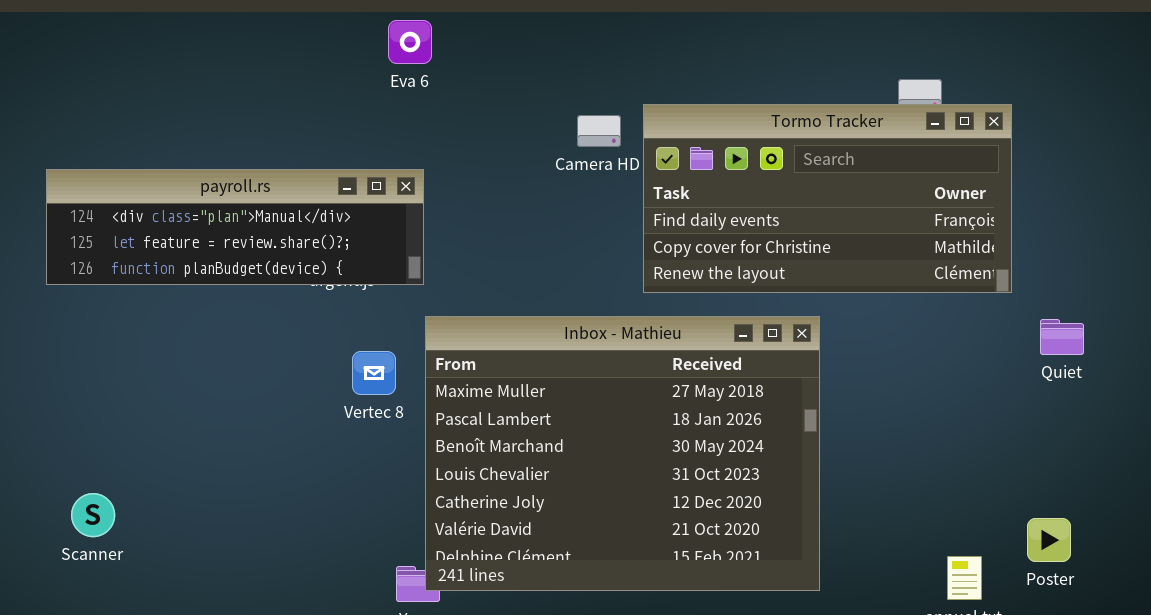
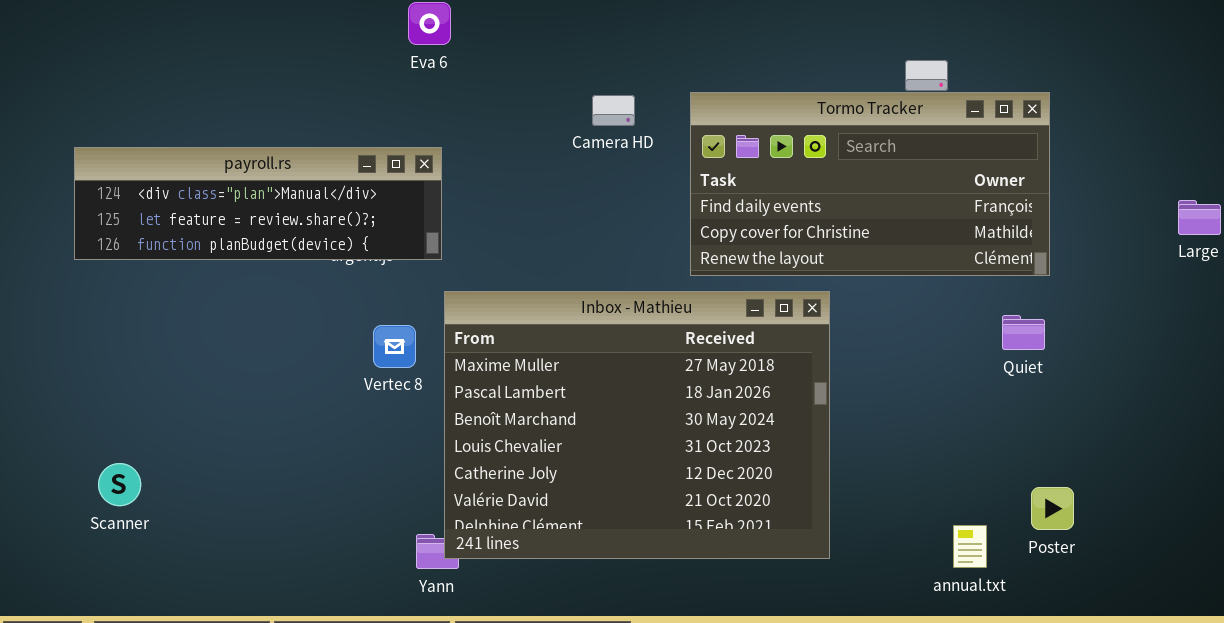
Tormo Tracker: [643,104,1012,293] -> [690,92,1050,276], moved
Quiet: [1040,319,1084,355] -> [1002,315,1045,350], moved

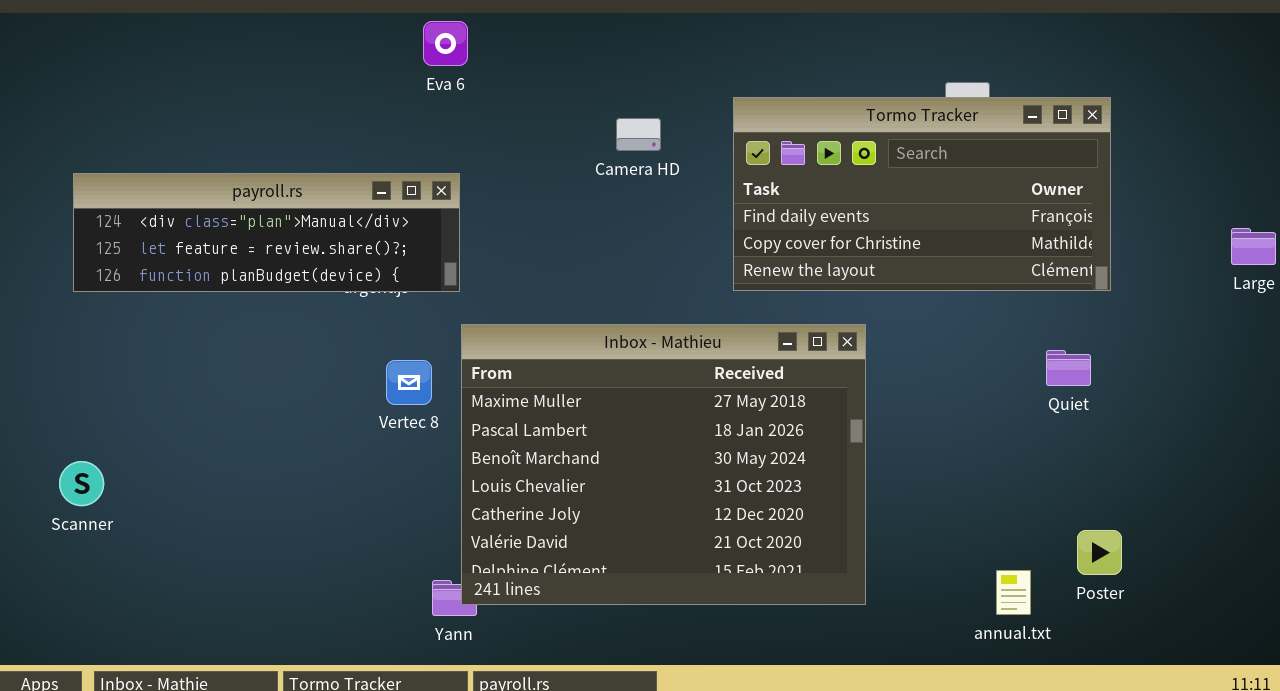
Tormo Tracker: [690,92,1050,276] -> [733,97,1111,291], moved
Scanner: [98,463,141,506] -> [59,461,104,506], moved

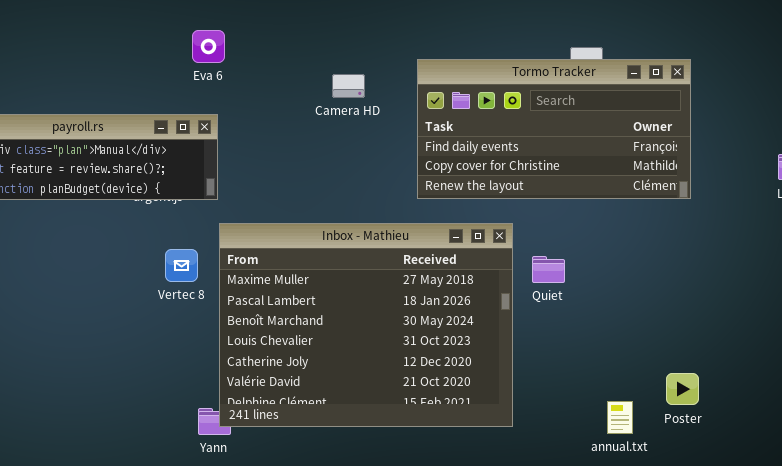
Eva 6: [423,21,468,66] -> [192,30,225,63], moved
Quiet: [1046,350,1091,386] -> [532,256,565,283], moved

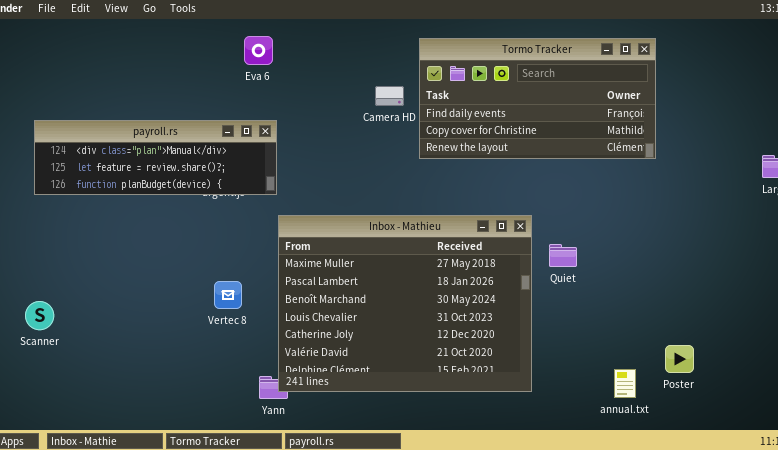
Eva 6: [192,30,225,63] -> [244,36,273,65], moved
Tormo Tracker: [417,59,691,199] -> [419,38,656,159], moved
Vertec 8: [165,249,198,282] -> [214,281,242,309], moved

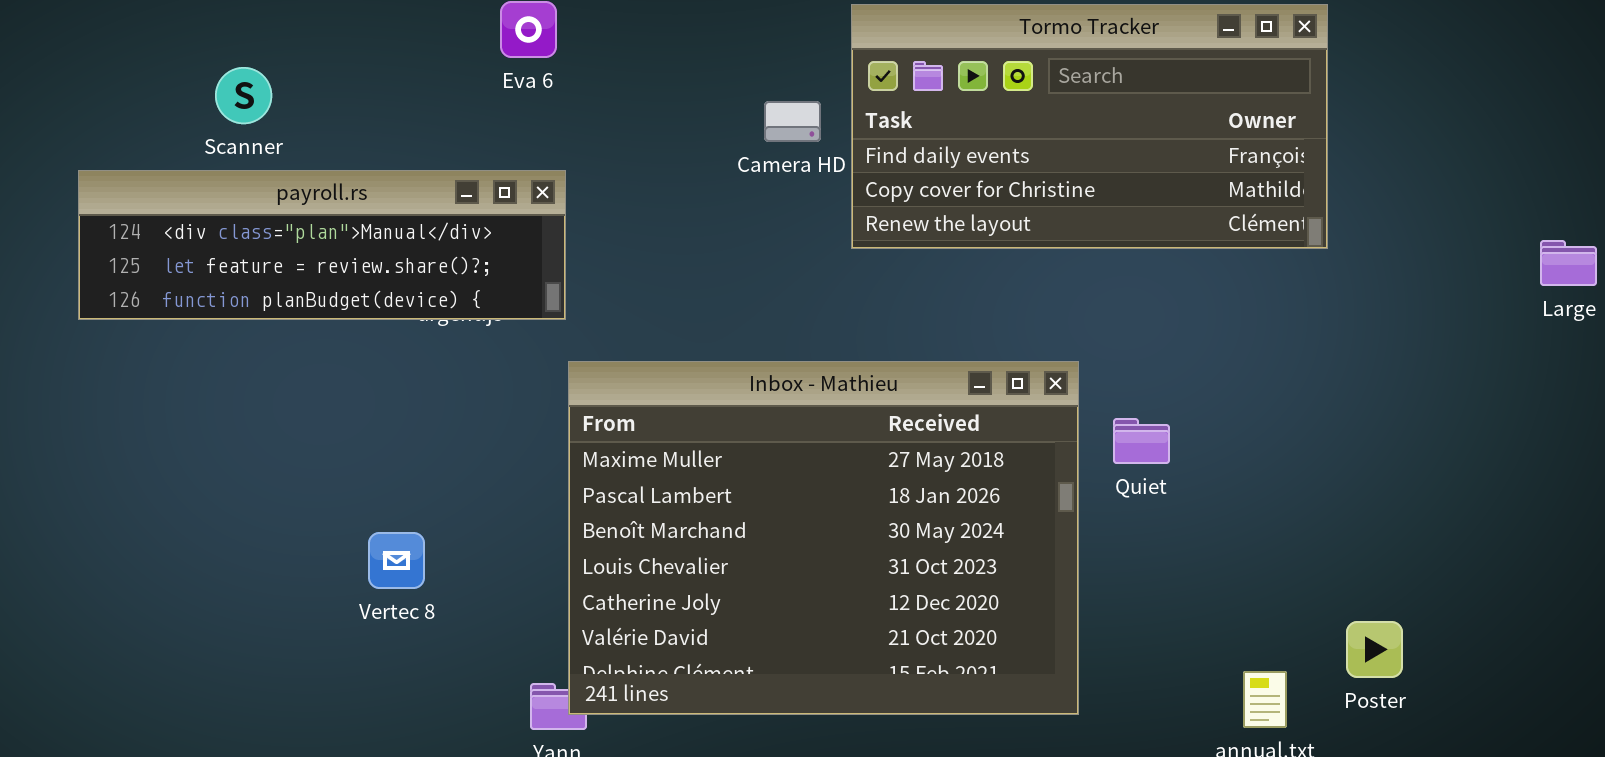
Vertec 8: [214,281,242,309] -> [368,532,425,589], moved
Scanner: [25,301,54,330] -> [215,67,272,124], moved

